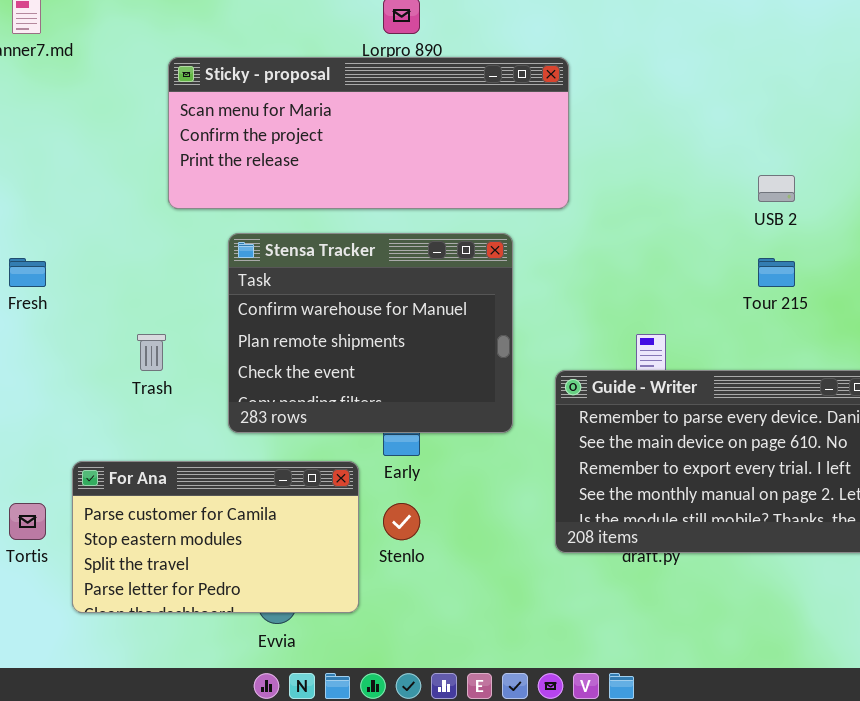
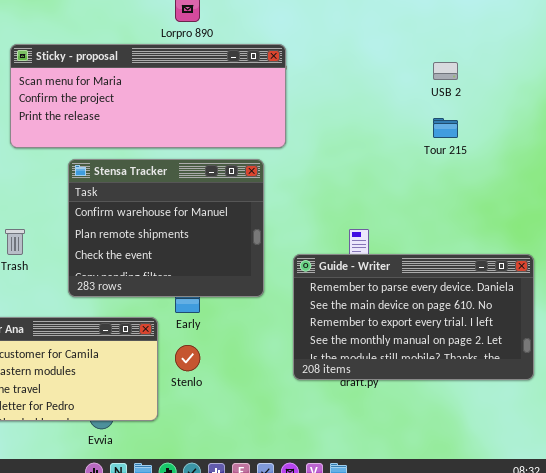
Sticky - proposal: [168,57,569,209] -> [10,44,286,148], moved
USB 2: [758,175,795,202] -> [433,62,458,80], moved
Tour 215: [758,258,795,287] -> [433,118,458,138], moved

